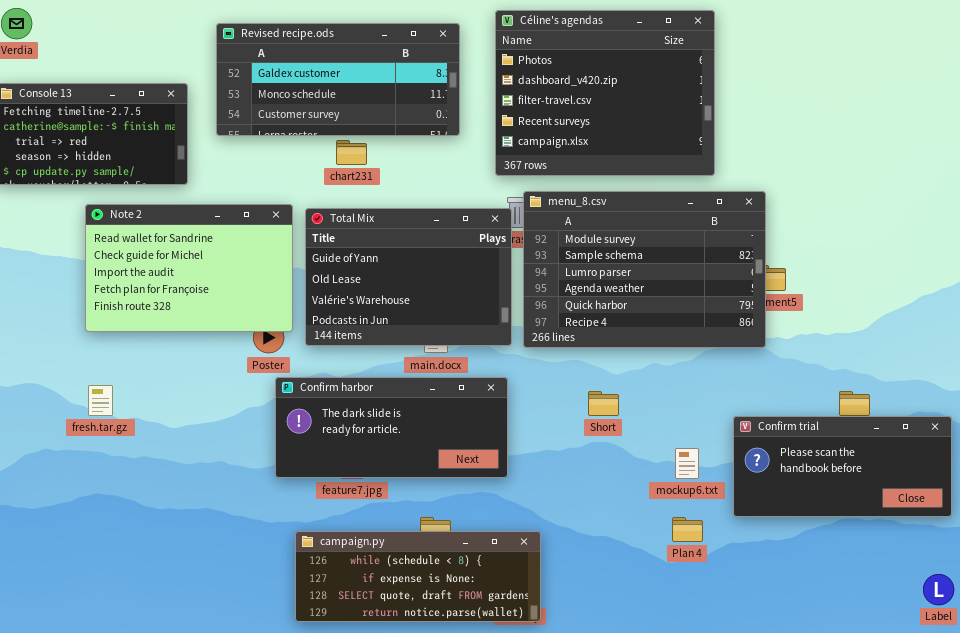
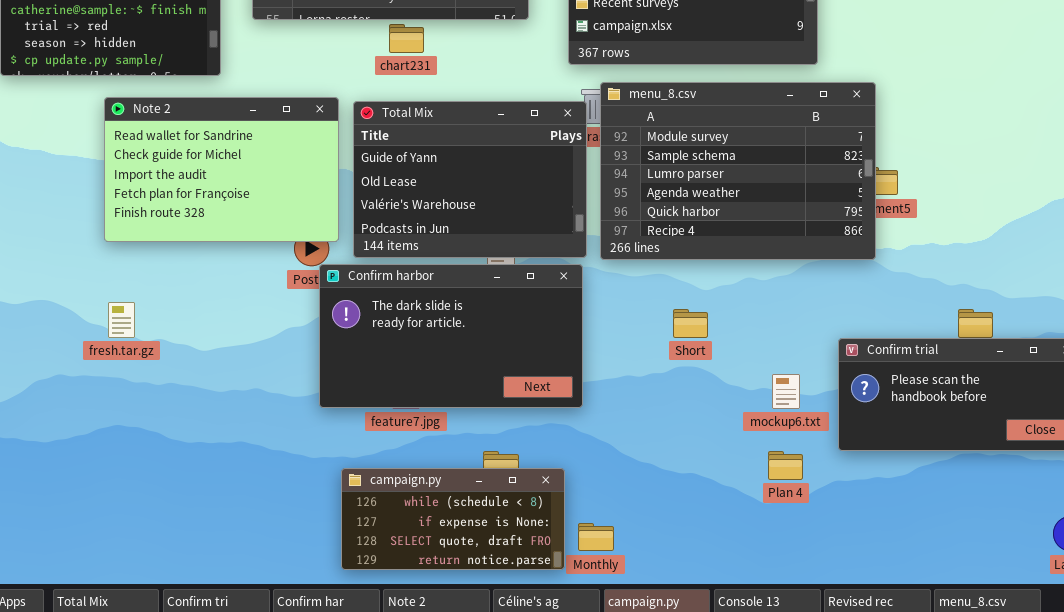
Confirm harbor: [275,377,508,478] -> [319,264,583,408], resized
campaign.py: [295,531,541,622] -> [341,468,565,570], resized

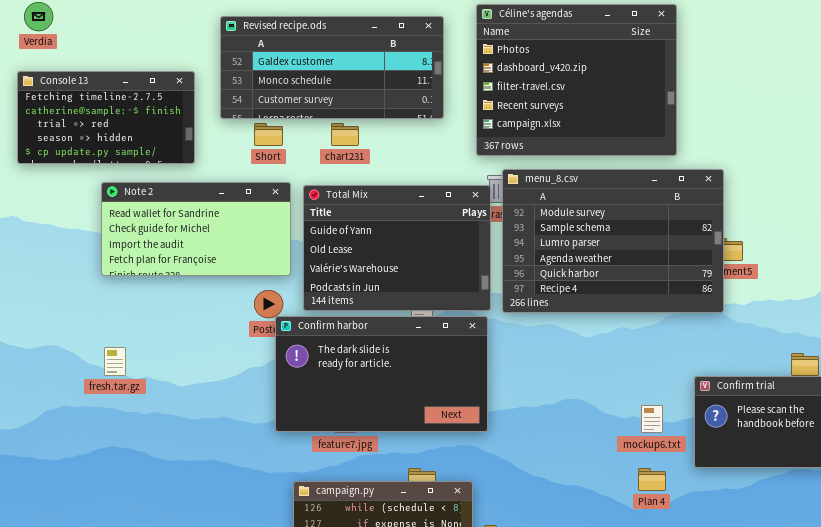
Note 2: [104,97,339,242] -> [101,182,291,276], resized
Short: [673,309,708,338] -> [254,123,283,146], moved

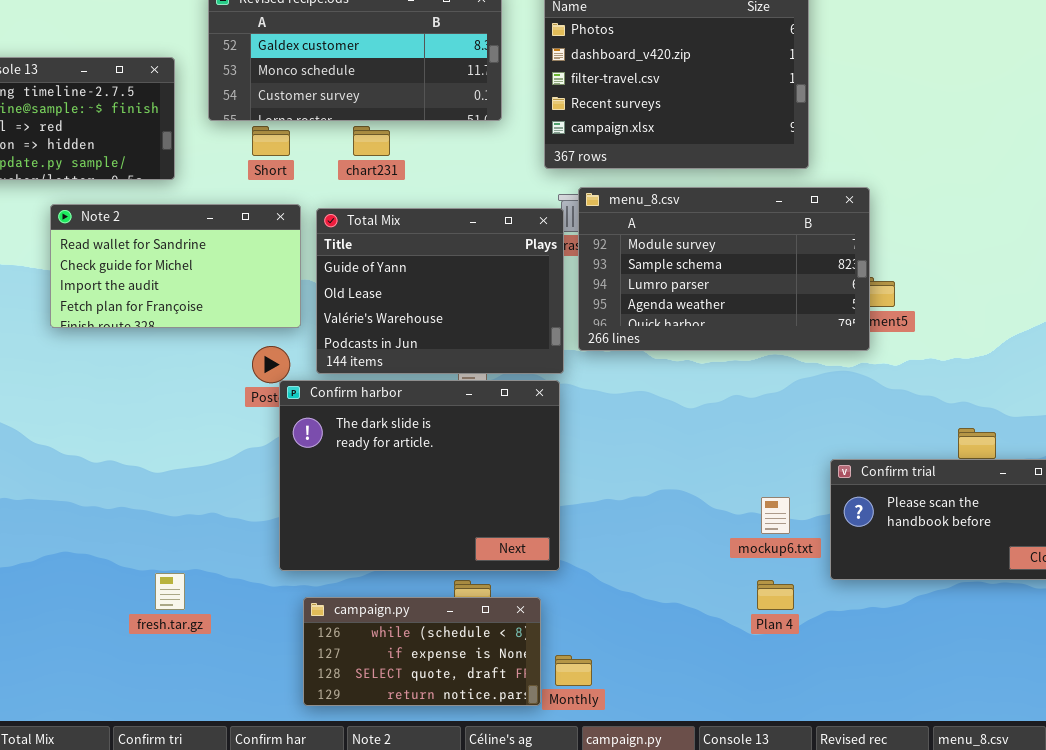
menu_8.csv: [502,169,724,313] -> [578,187,870,351], resized
Confirm harbor: [275,316,488,432] -> [279,380,560,571], resized
fresh.tar.gz: [104,347,126,376] -> [155,573,185,610], moved

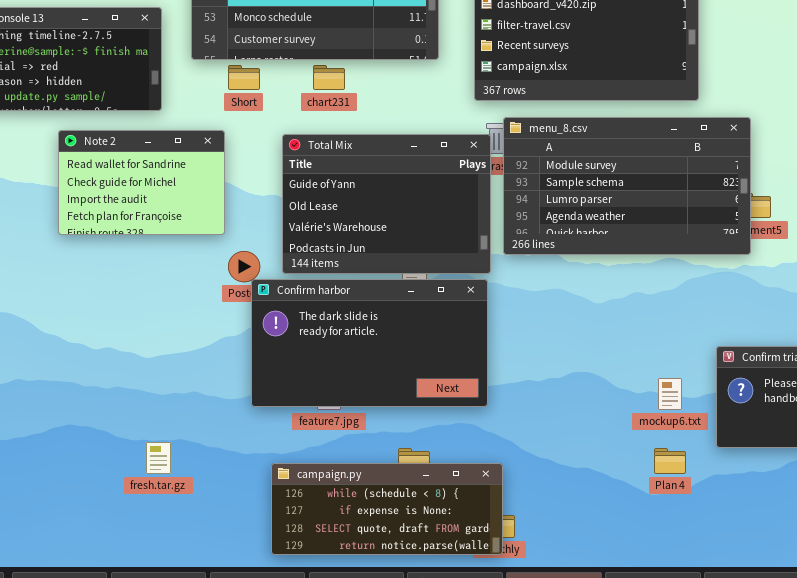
Note 2: [50,204,301,328] -> [58,130,225,235], resized
Confirm harbor: [279,380,560,571] -> [251,279,488,407], resized
campaign.py: [303,597,541,706] -> [271,463,503,555], resized

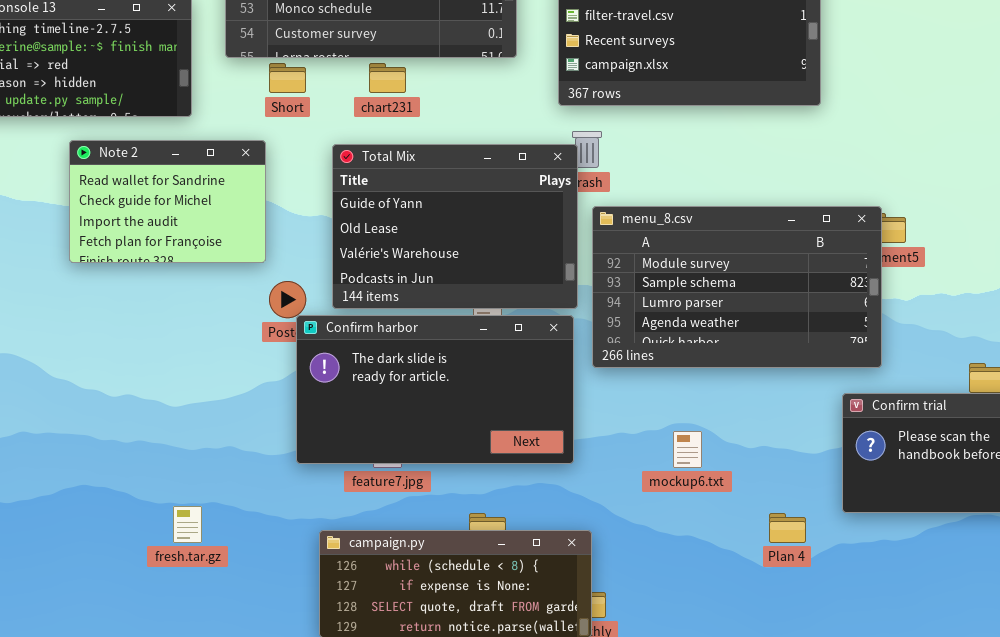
menu_8.csv: [503,117,751,255] -> [592,206,882,368], moved
mockup6.txt: [658,378,682,410] -> [673,431,702,468], moved

